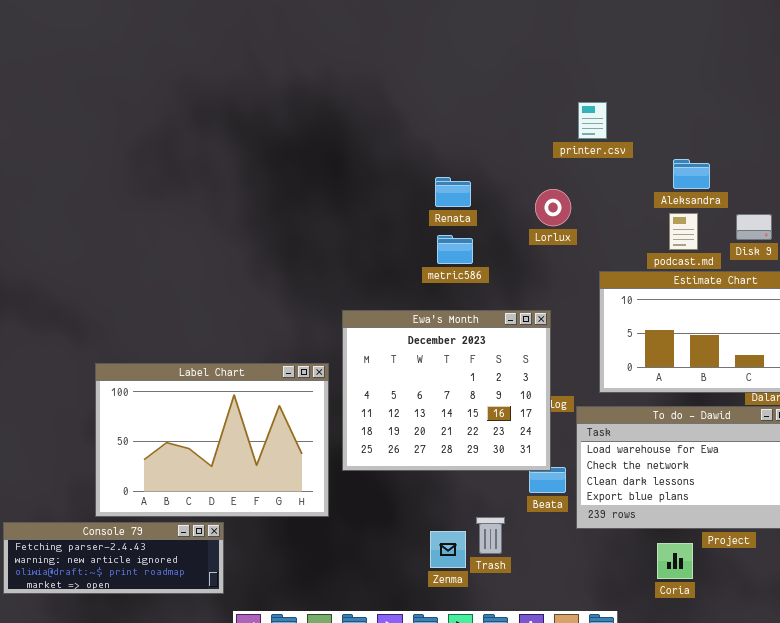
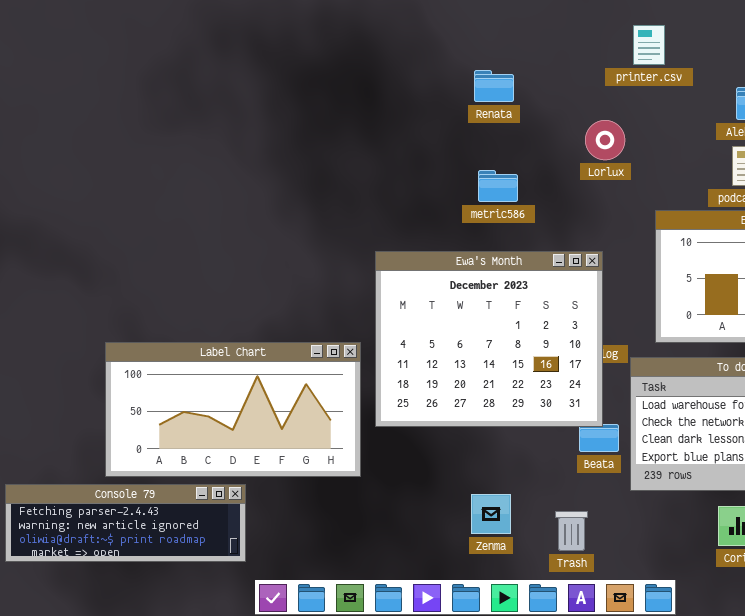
Renata: [435,177,471,207] -> [474,70,514,102], moved
Label Chart: [95,363,329,517] -> [105,342,361,477], resized
Trash: [476,517,505,554] -> [555,511,588,551], moved

